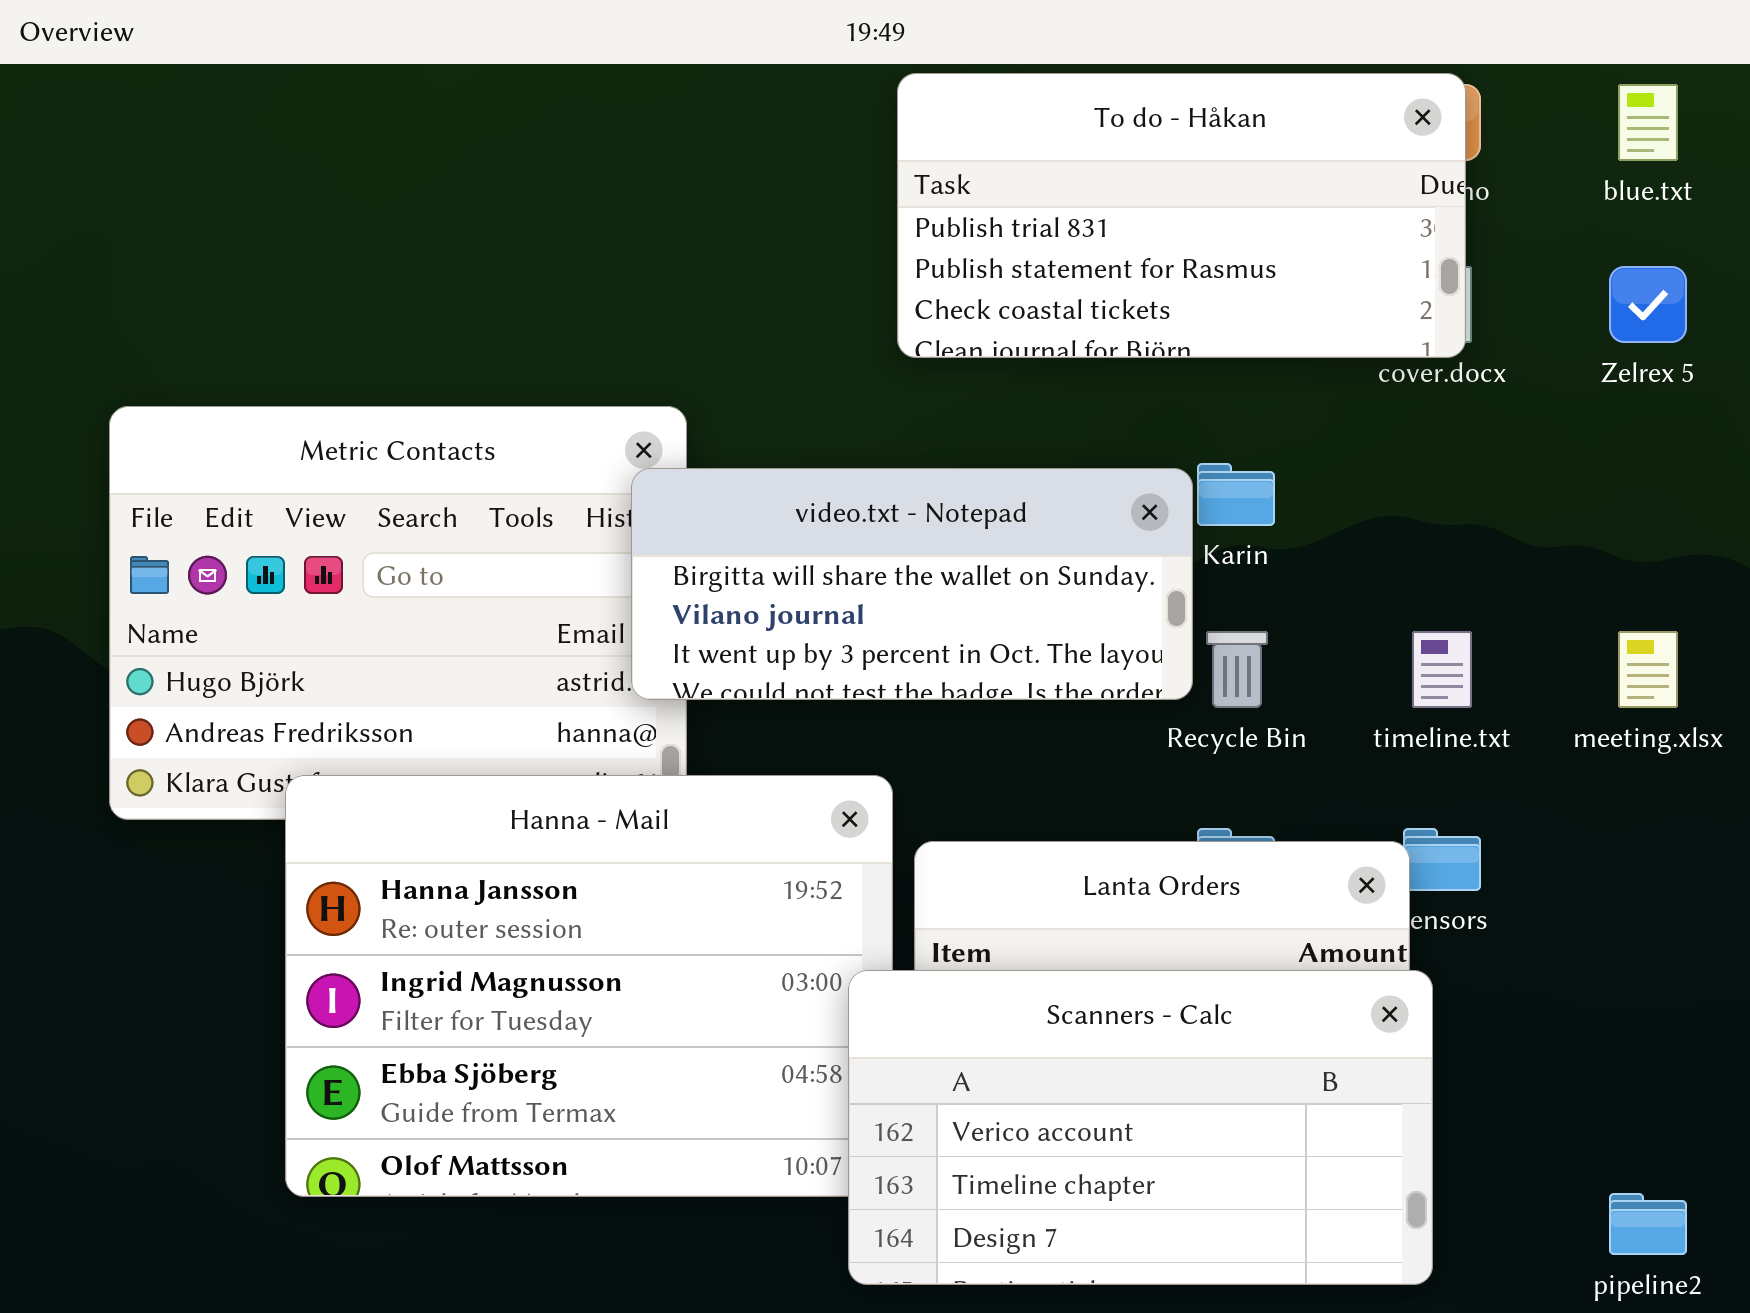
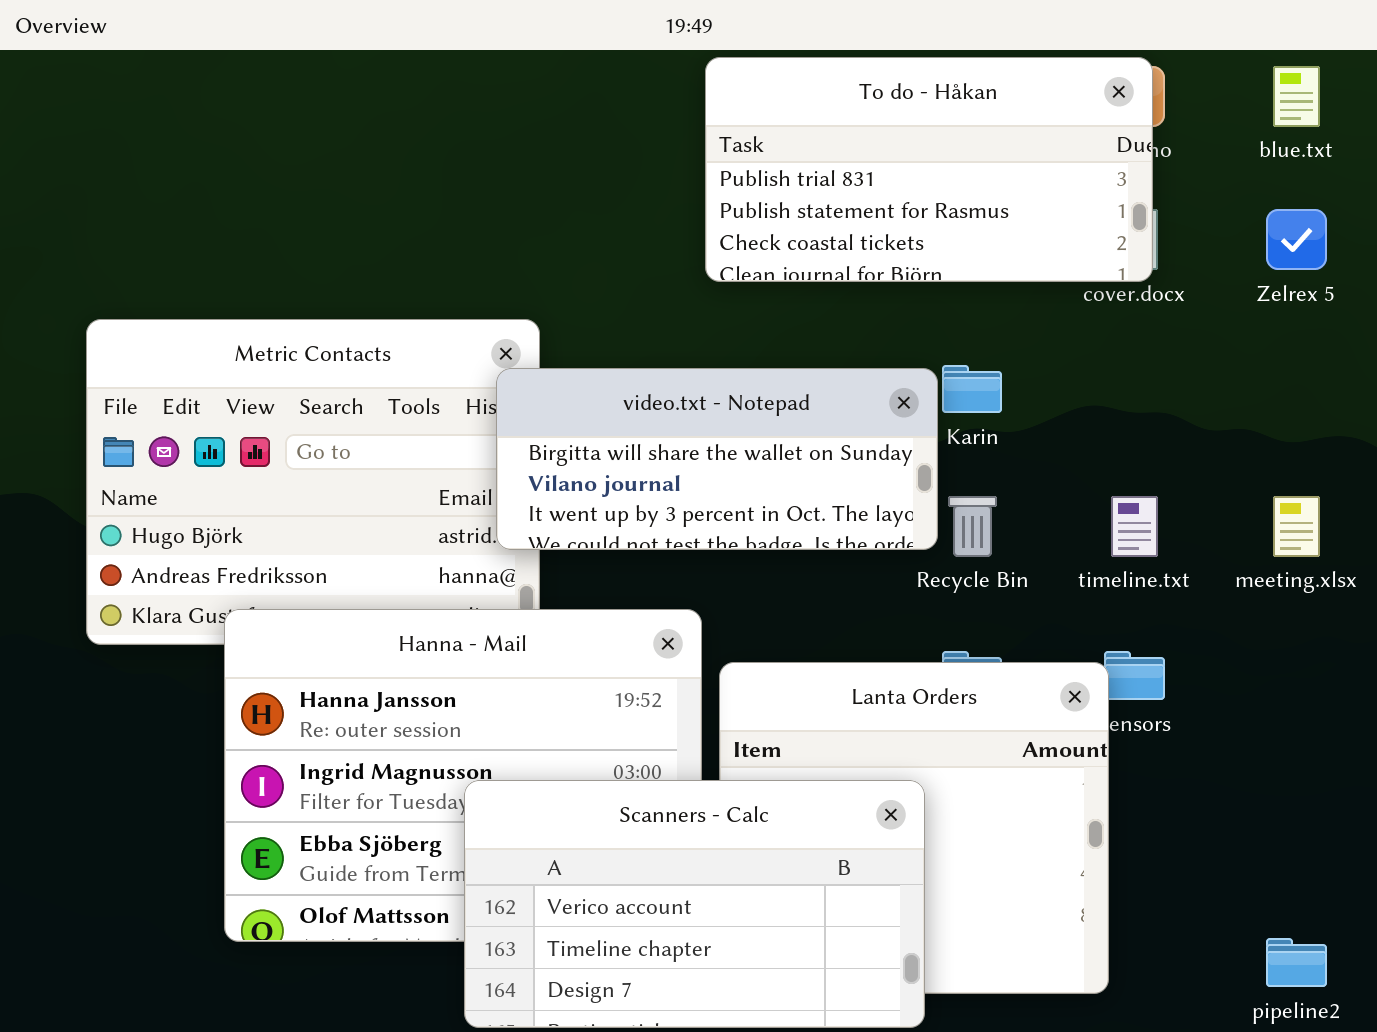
Scanners - Calc: [848,970,1433,1285] -> [464,780,925,1028], moved

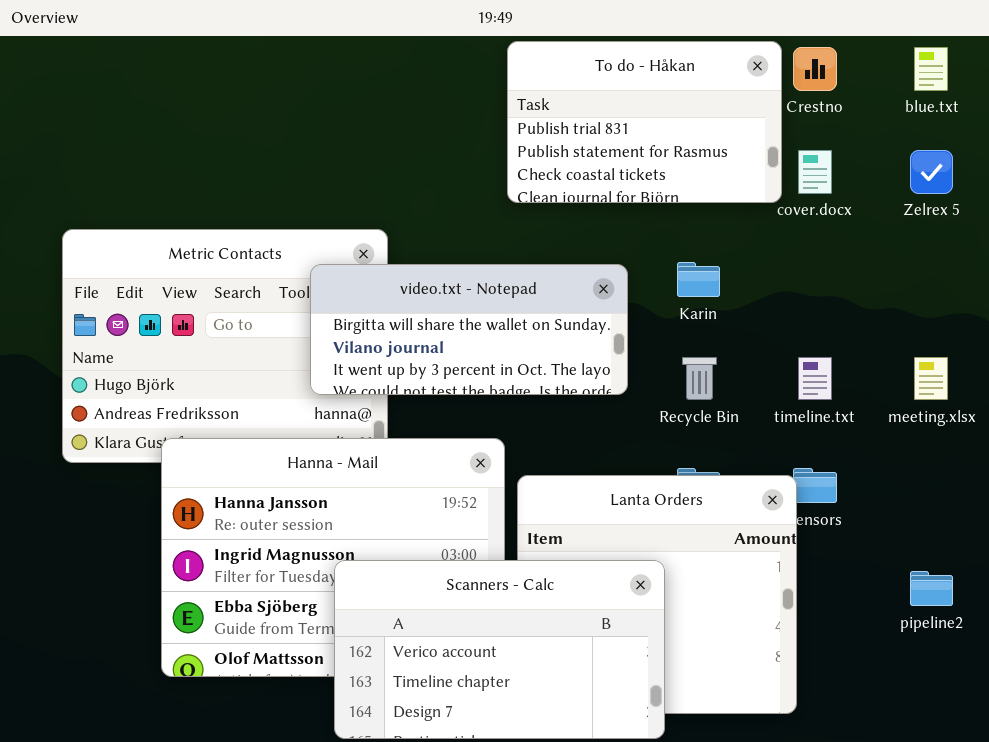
To do - Håkan: [705,57,1153,282] -> [507,41,782,203], resized
video.txt - Notepad: [496,368,938,550] -> [310,264,628,395], moved
pipeline2: [1266,938,1327,987] -> [910,571,953,606], moved

